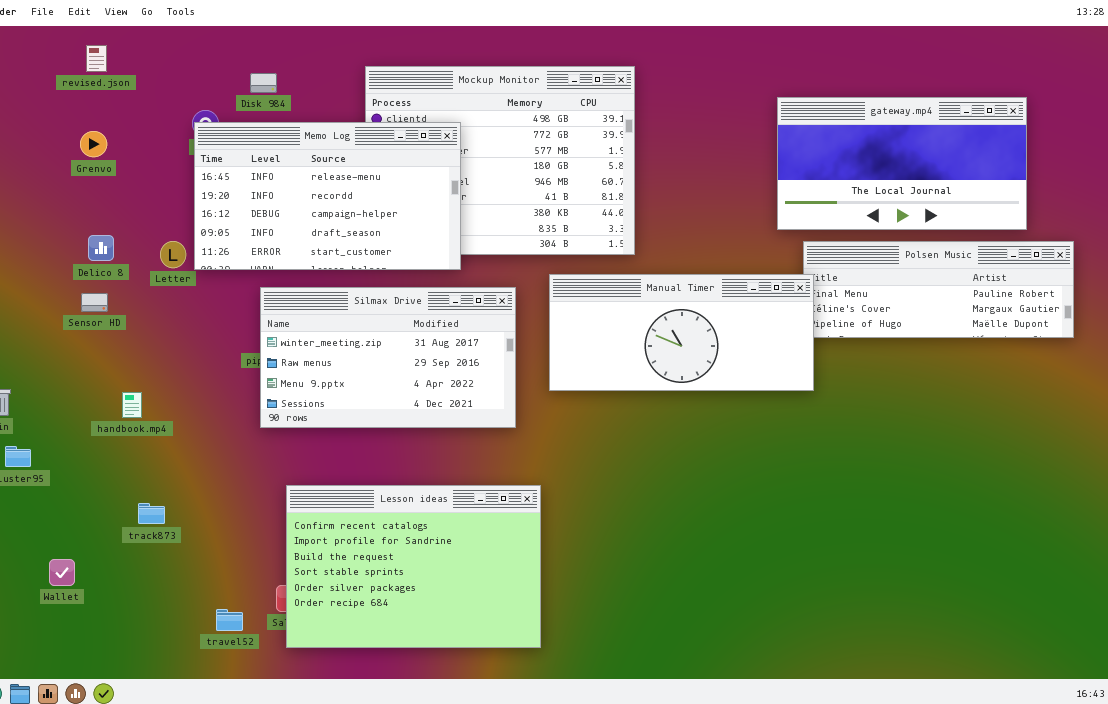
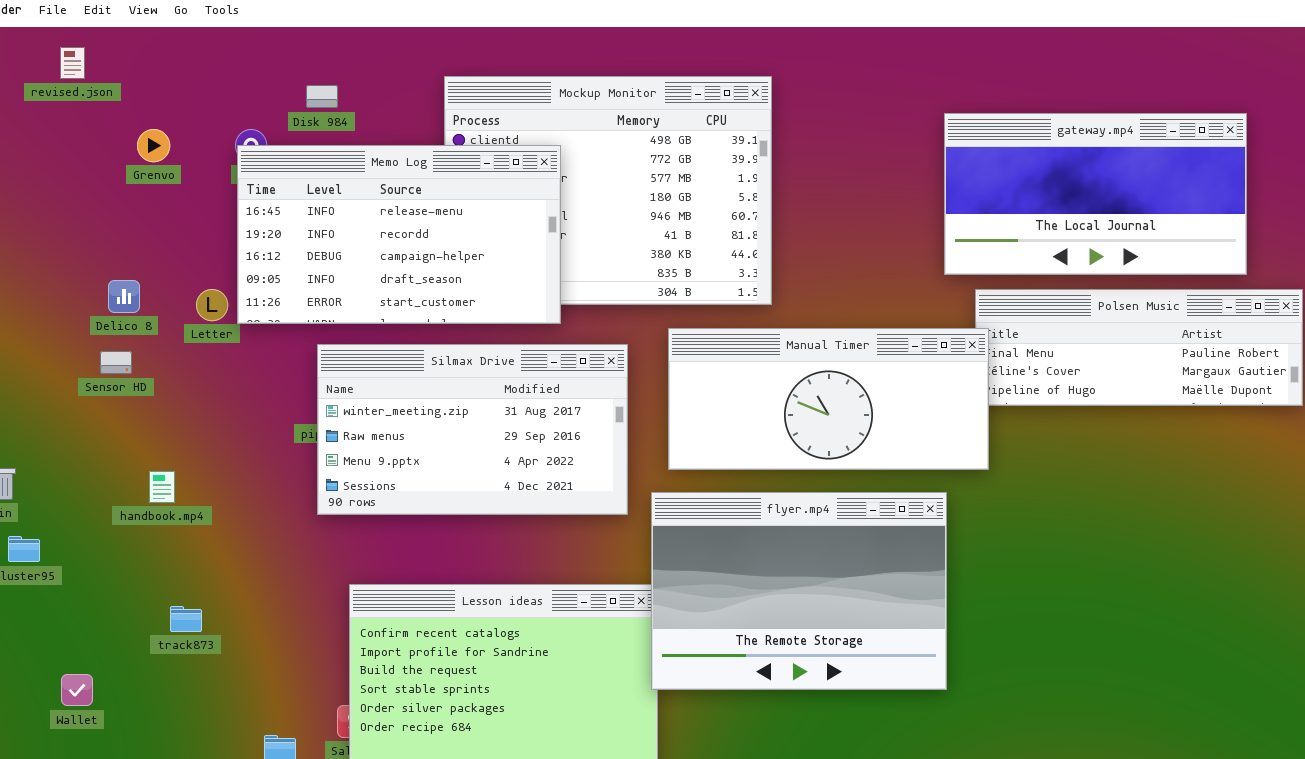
revised.json: [86,45,107,72] -> [60,47,85,79], moved
Grenvo: [80,131,107,157] -> [137,129,170,162], moved
flyer.mp4: none -> [651,492,947,690], opened

